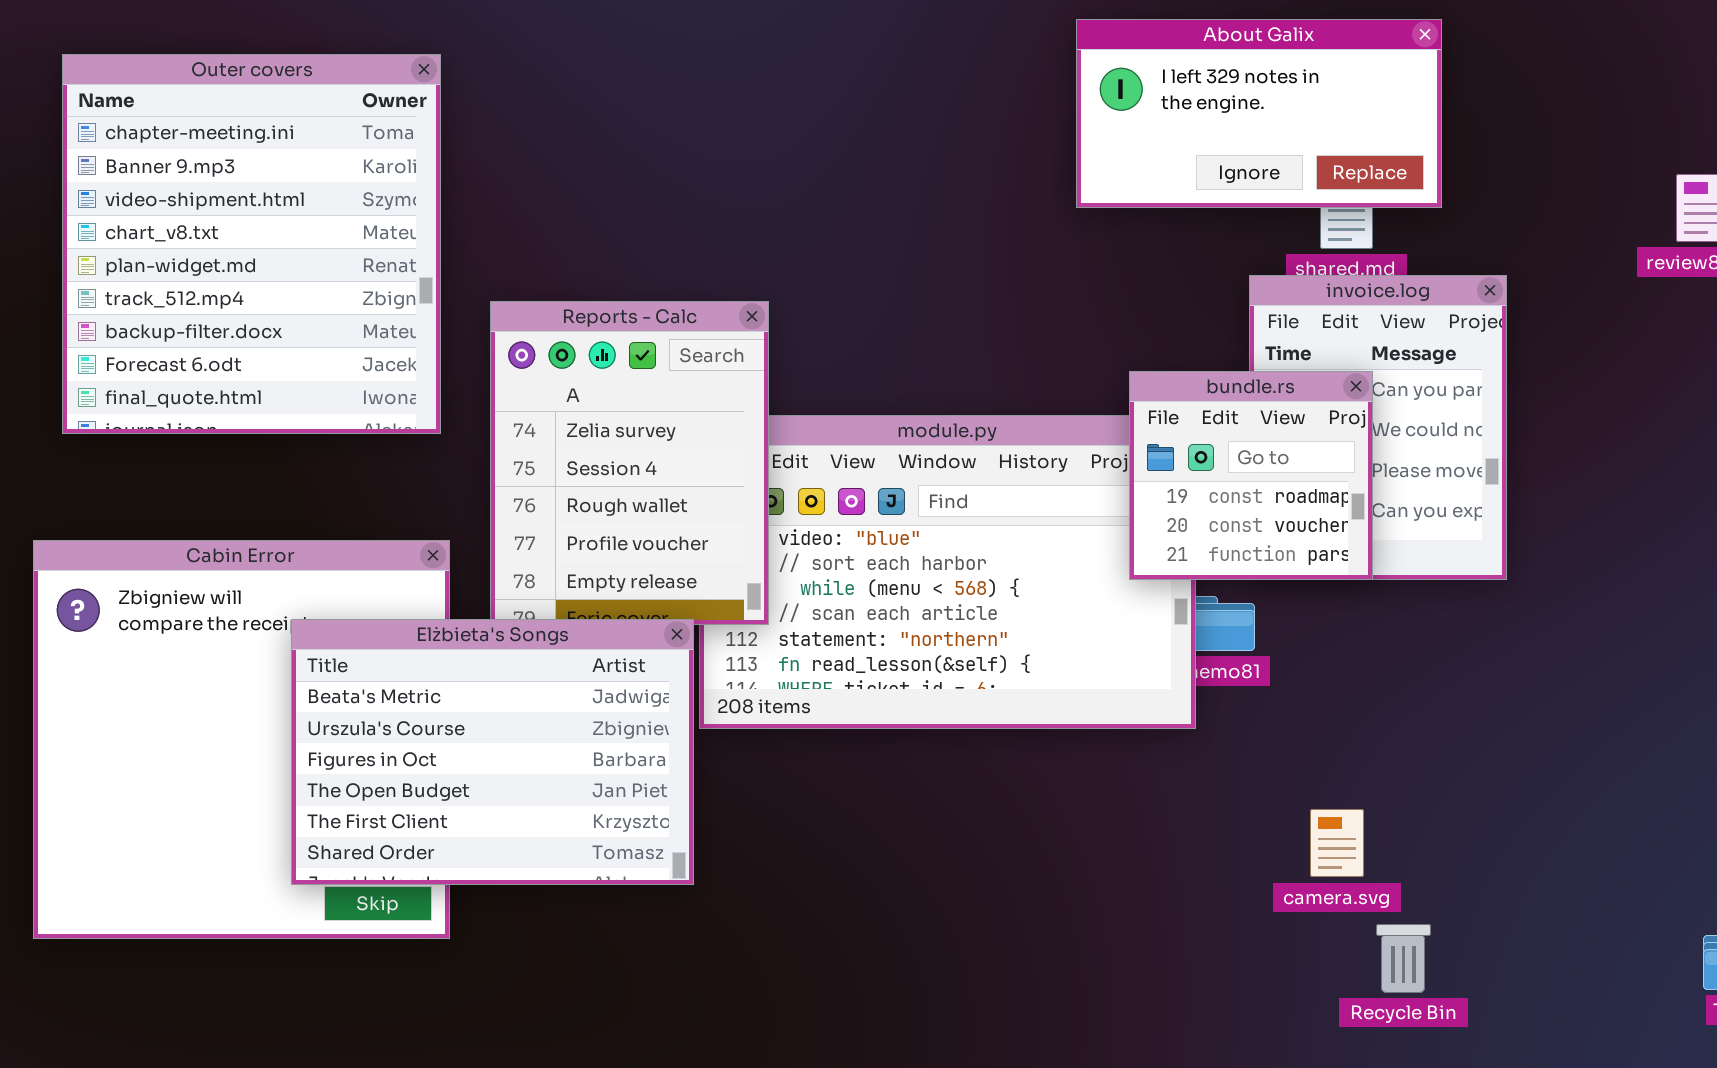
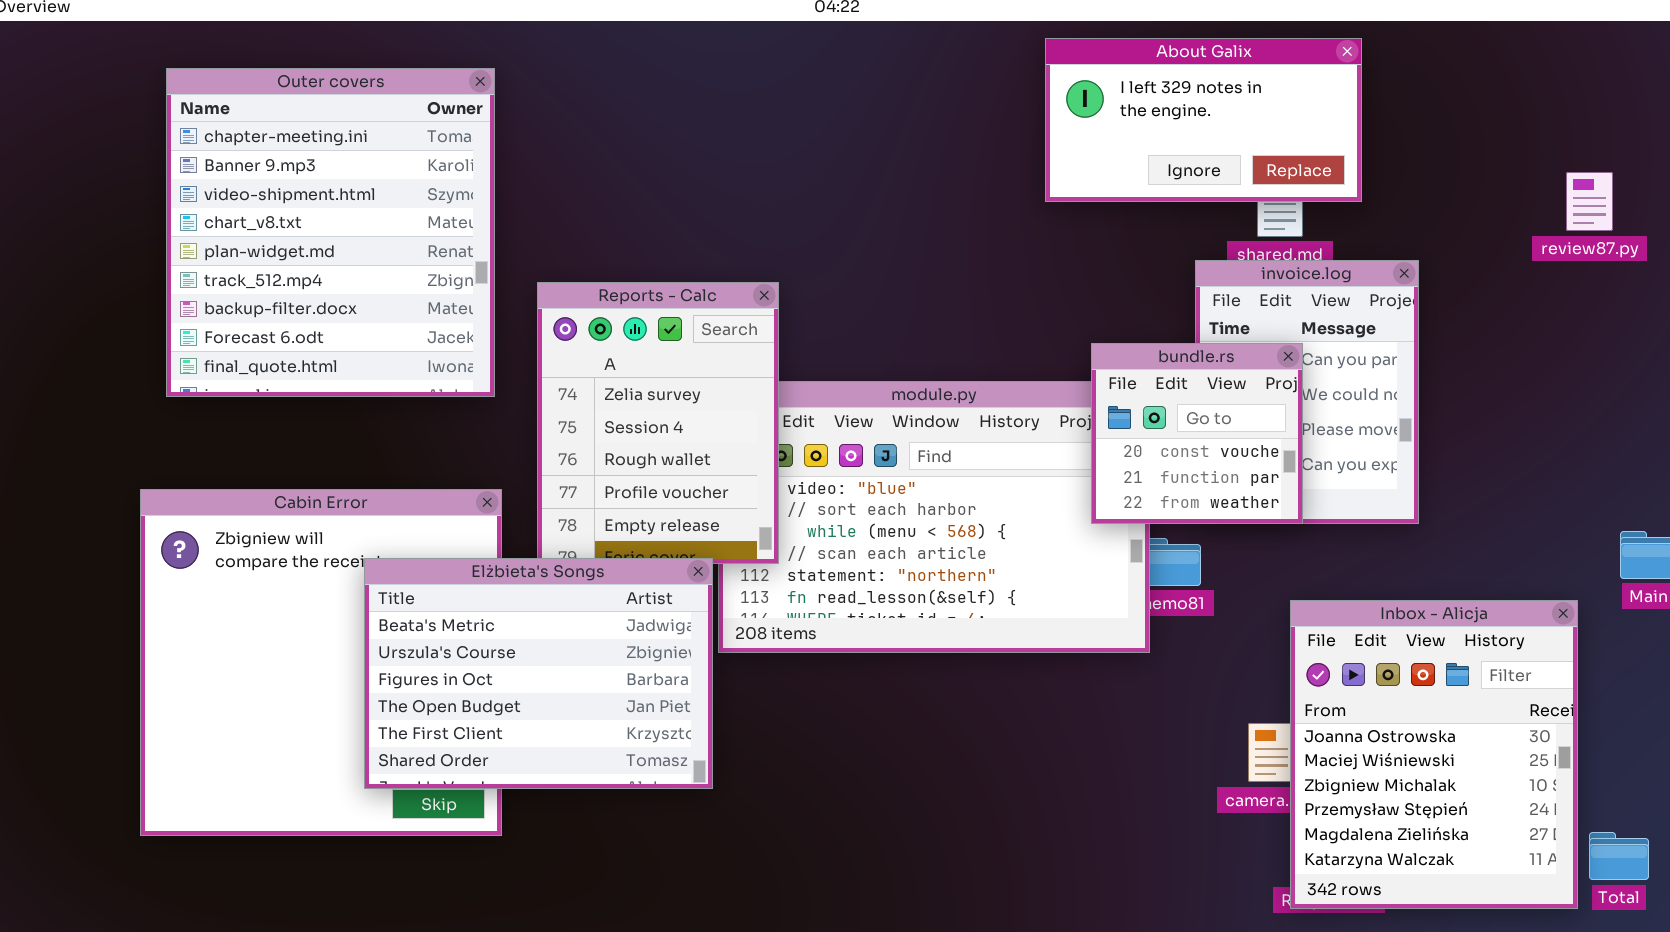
bundle.rs: [1129,371,1373,580] -> [1091,343,1303,524], scrolled down 1 row
Inbox - Alicja: none -> [1290,600,1578,909], opened

